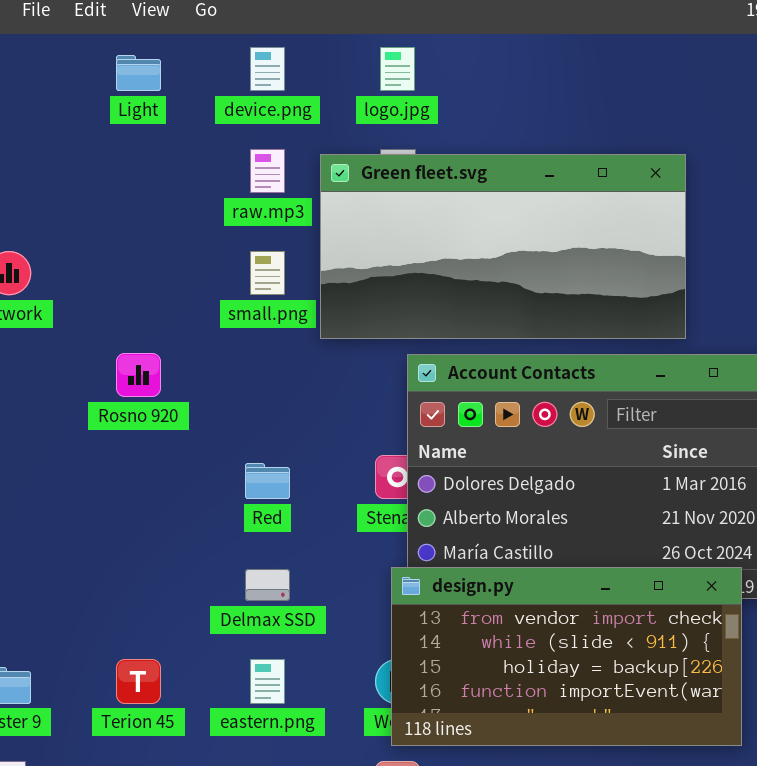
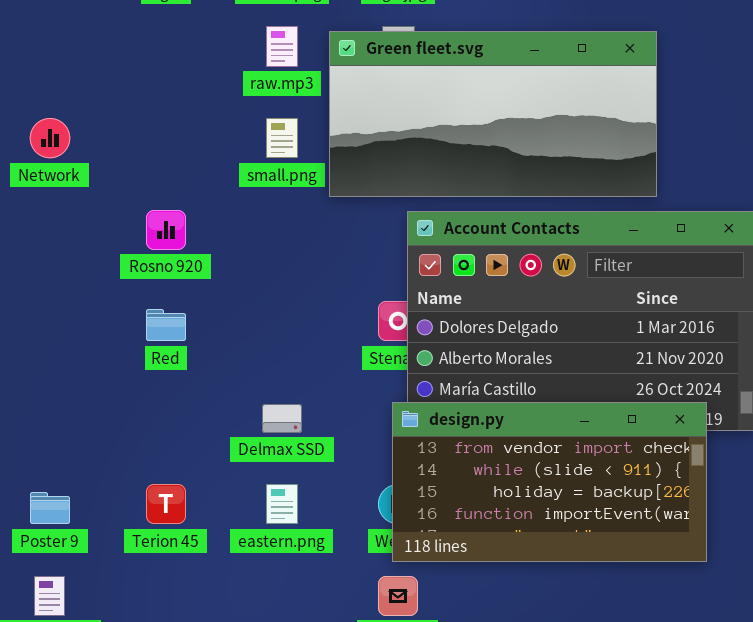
Red: [245,463,290,499] -> [146,309,186,341], moved

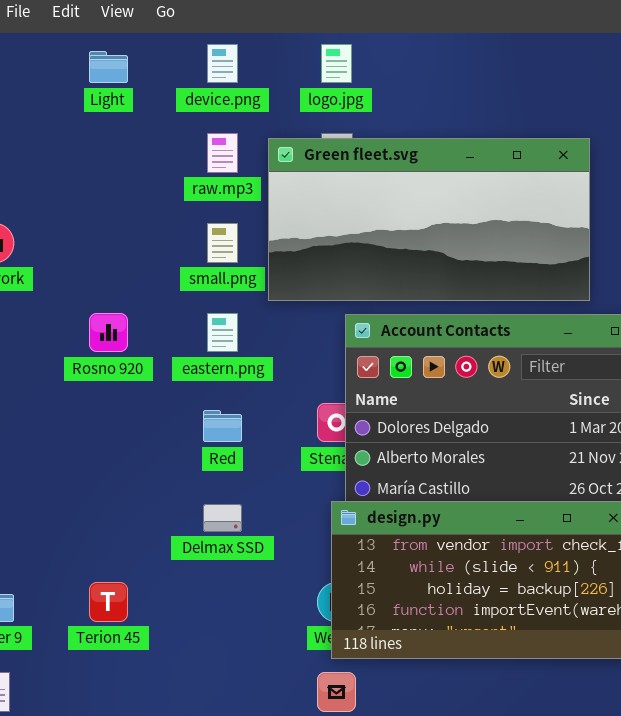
Red: [146,309,186,341] -> [203,410,242,442], moved
eastern.png: [266,484,298,524] -> [207,313,238,352], moved

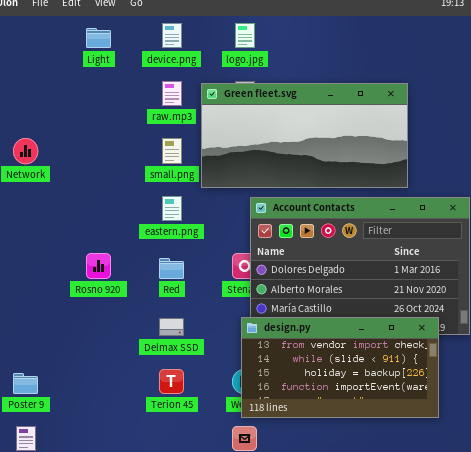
Rosno 920: [89,313,128,352] -> [86,253,111,279], moved
Terion 45: [89,582,128,622] -> [159,369,184,394], moved

